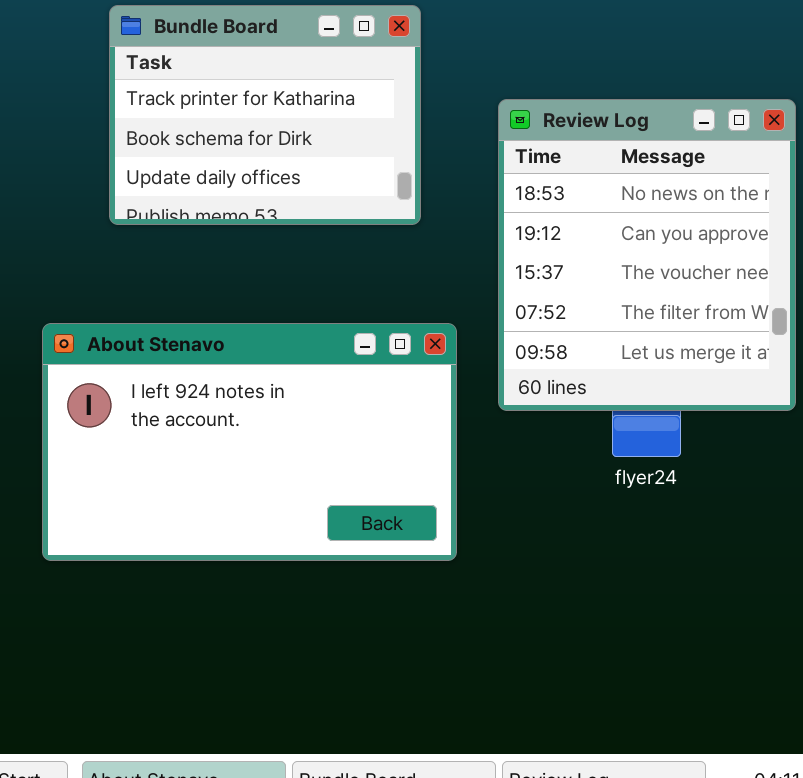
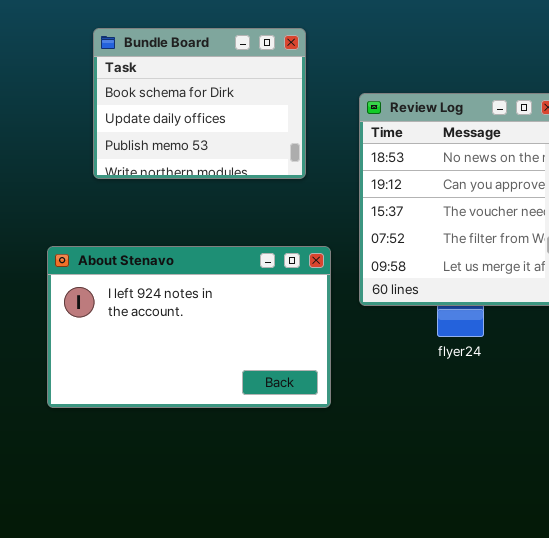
Bundle Board: [109,5,421,225] -> [93,28,306,179], scrolled down 1 row

